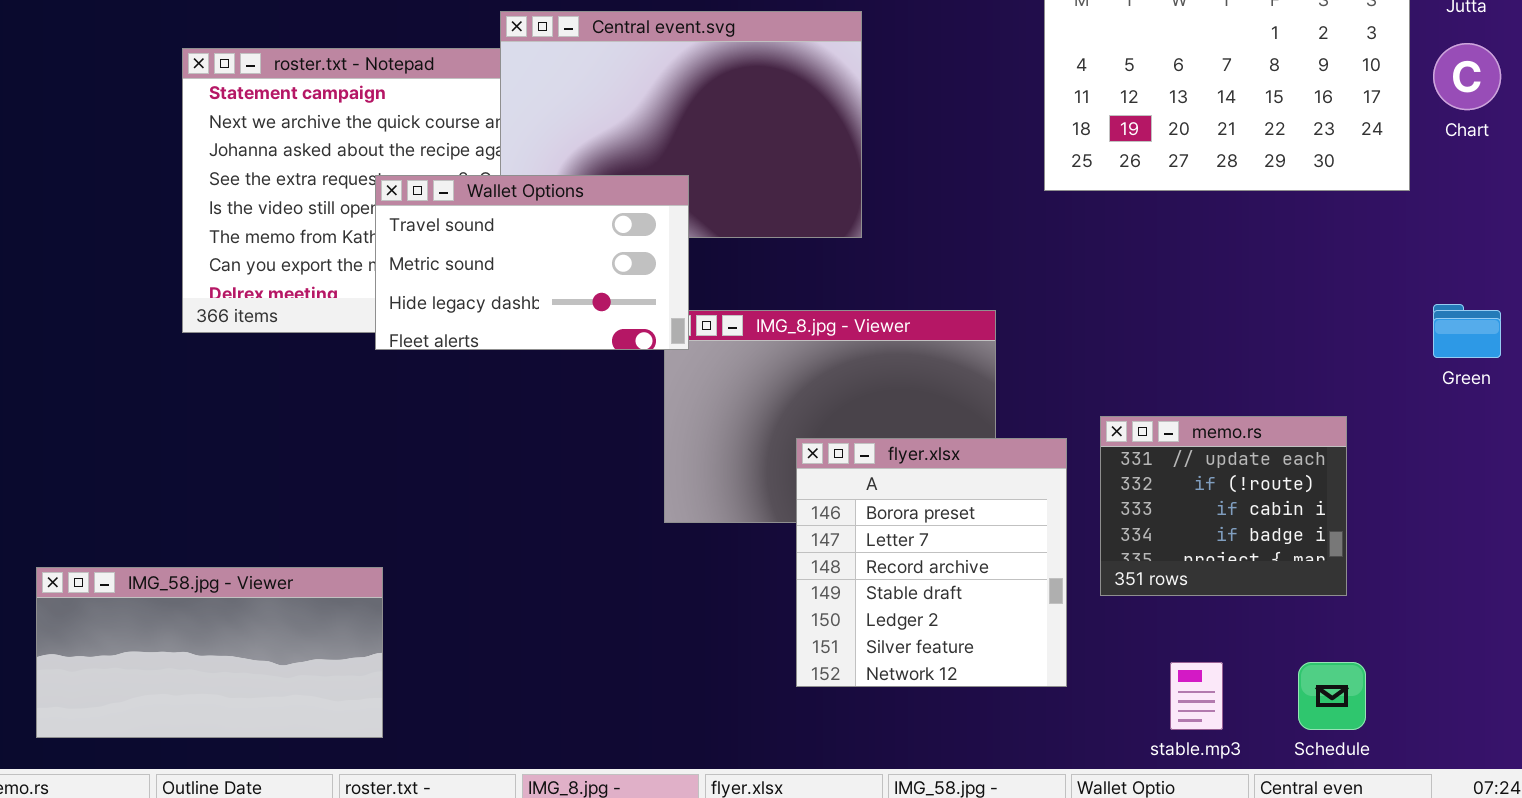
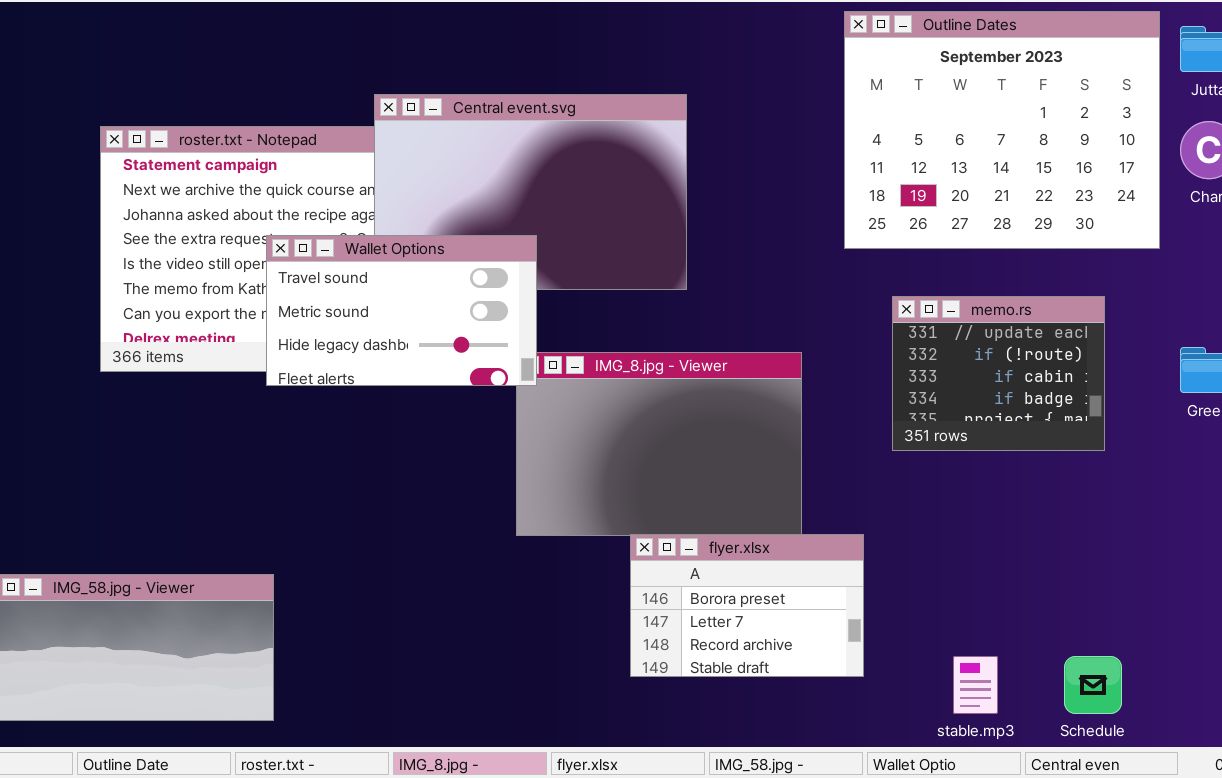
memo.rs: [1100,416,1347,596] -> [892,296,1105,451], moved
flyer.xlsx: [796,438,1067,687] -> [630,534,864,677], resized

